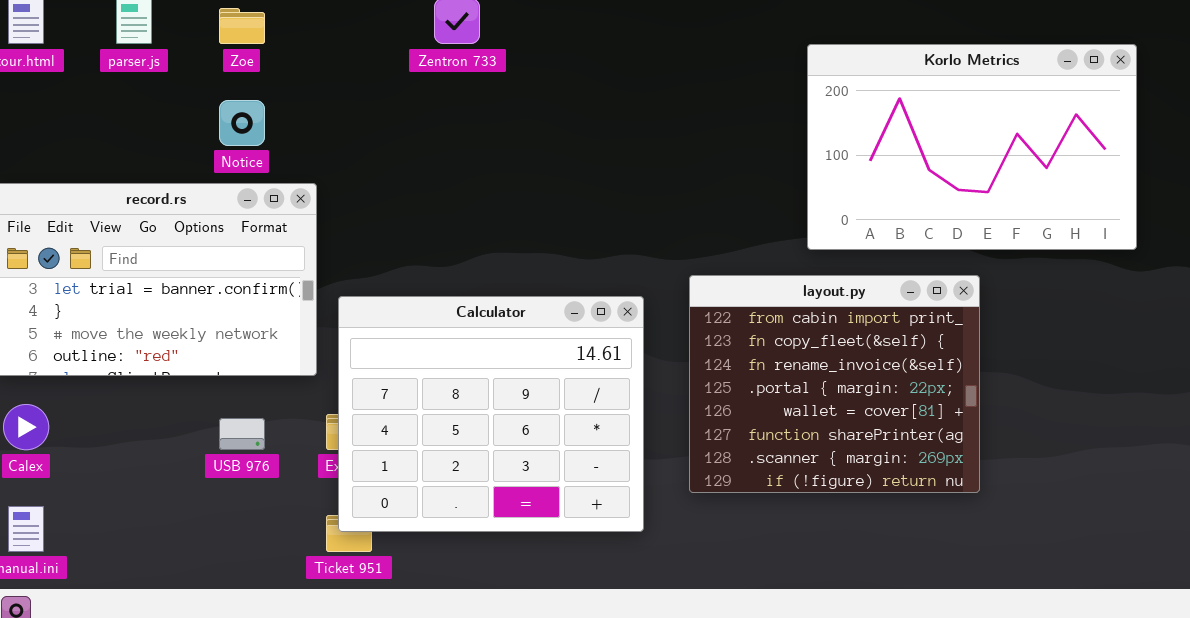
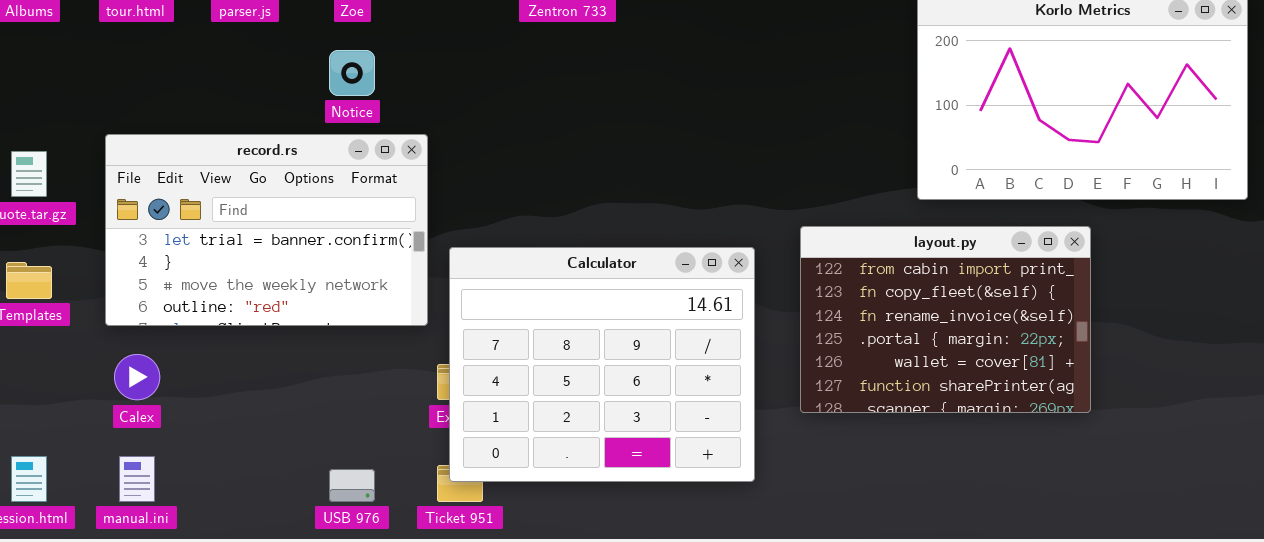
layout.py: [689,275,980,493] -> [800,226,1091,413], resized
USB 976: [219,418,265,450] -> [329,469,375,502], moved

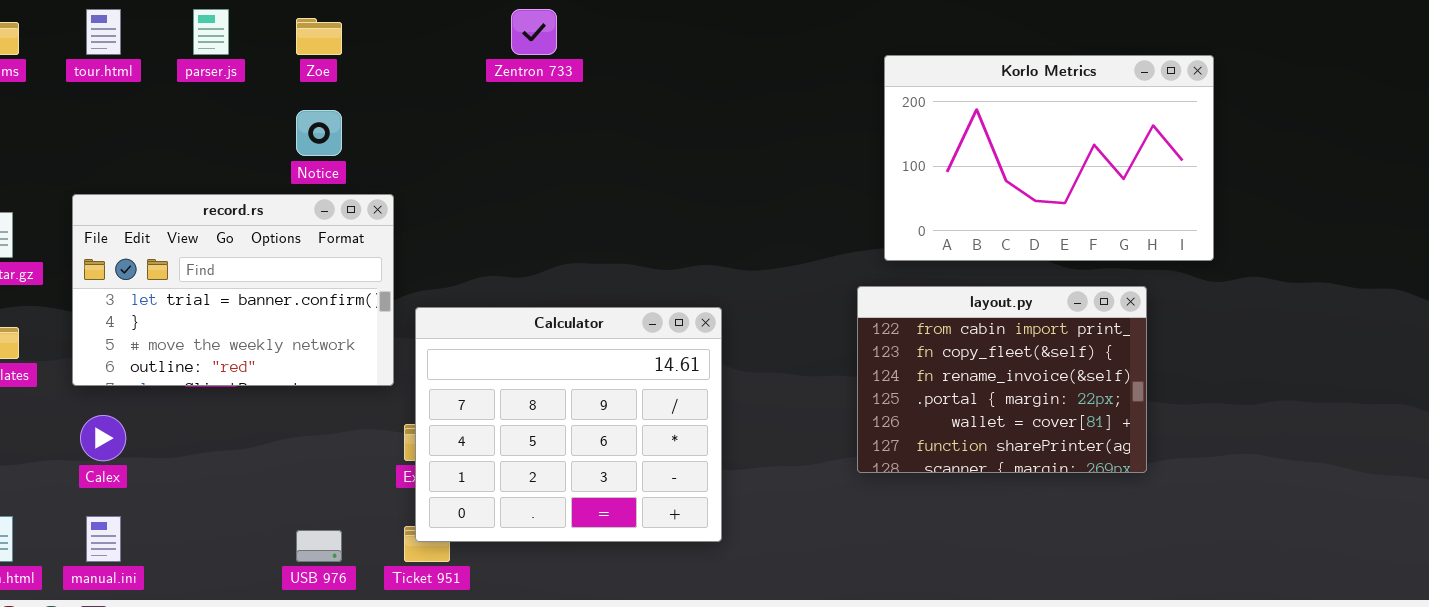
layout.py: [800,226,1091,413] -> [857,286,1147,473], moved

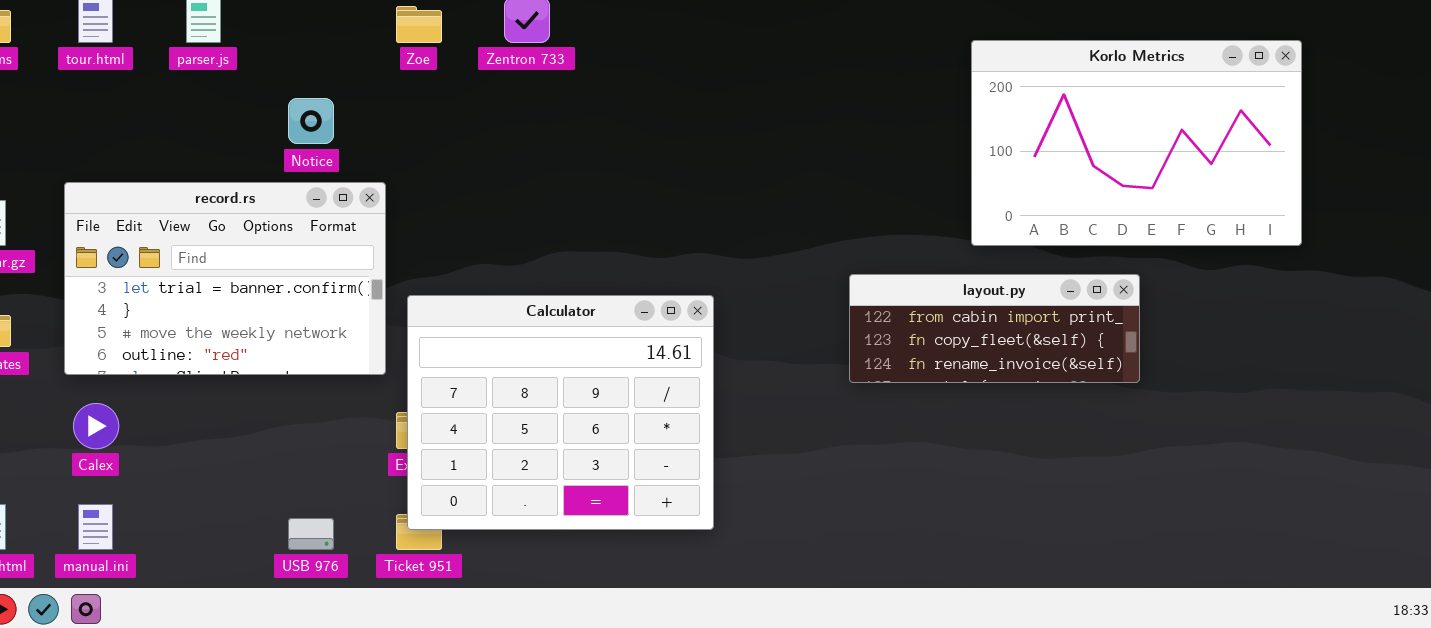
Zoe: [296,18,342,55] -> [396,6,442,43], moved
Korlo Metrics: [884,55,1214,261] -> [971,40,1302,246], moved
layout.py: [857,286,1147,473] -> [849,274,1140,383], resized

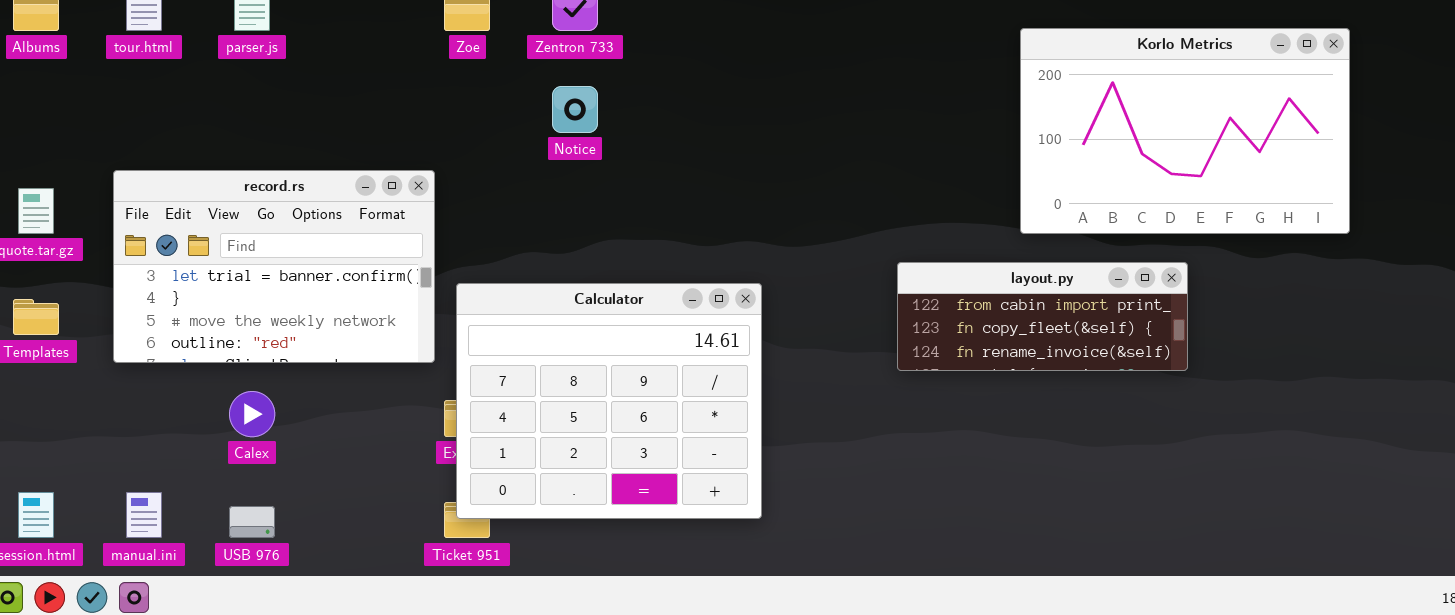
Notice: [288,98,334,144] -> [552,86,598,133], moved
Calex: [73,403,119,449] -> [229,391,275,437], moved
USB 976: [288,518,334,550] -> [229,506,275,538], moved

